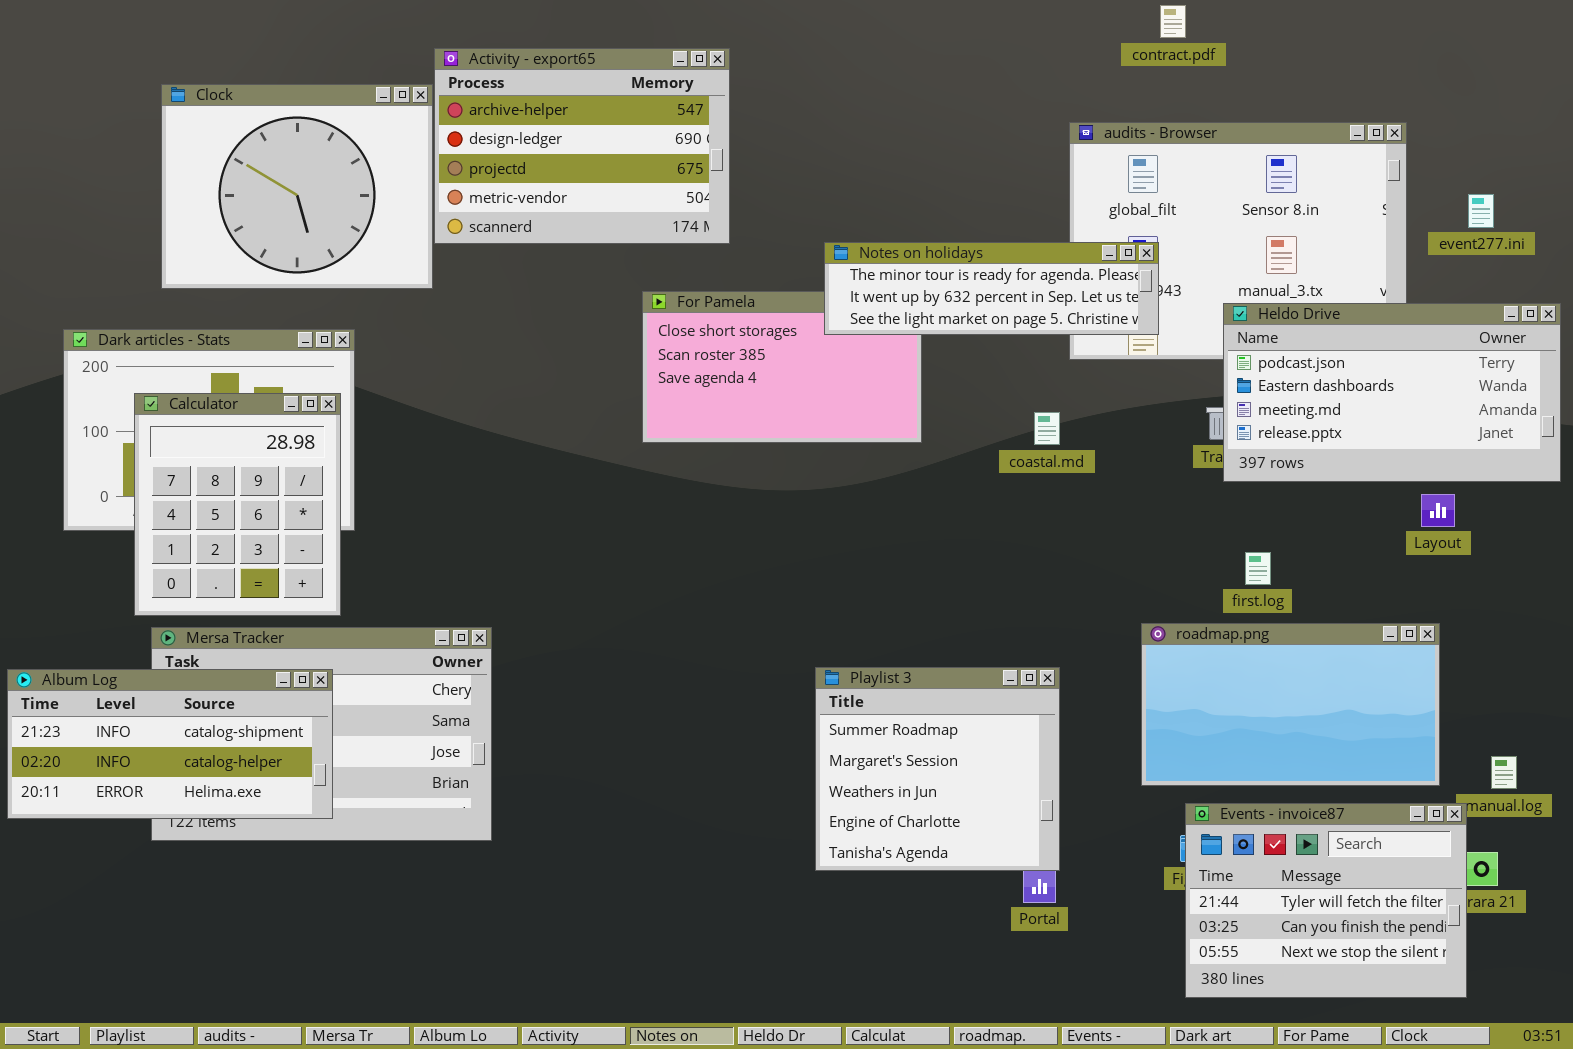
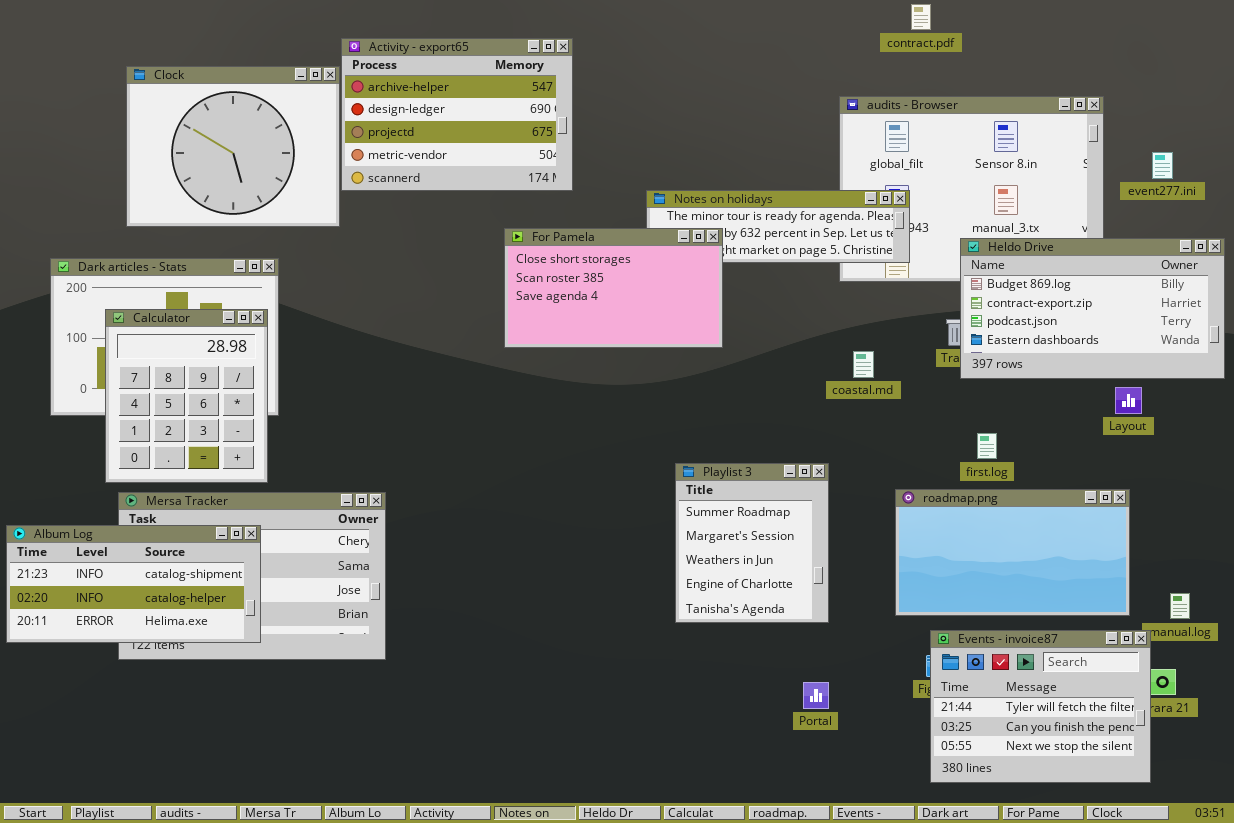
For Pamela: [642,291,922,443] -> [504,228,723,348], raised
Heldo Drive: [1223,303,1561,482] -> [960,238,1225,379], scrolled up 2 rows
coastal.md: [1034,412,1060,445] -> [853,351,874,378], moved
Playlist 3: [815,667,1060,871] -> [675,463,829,623], moved, resized

